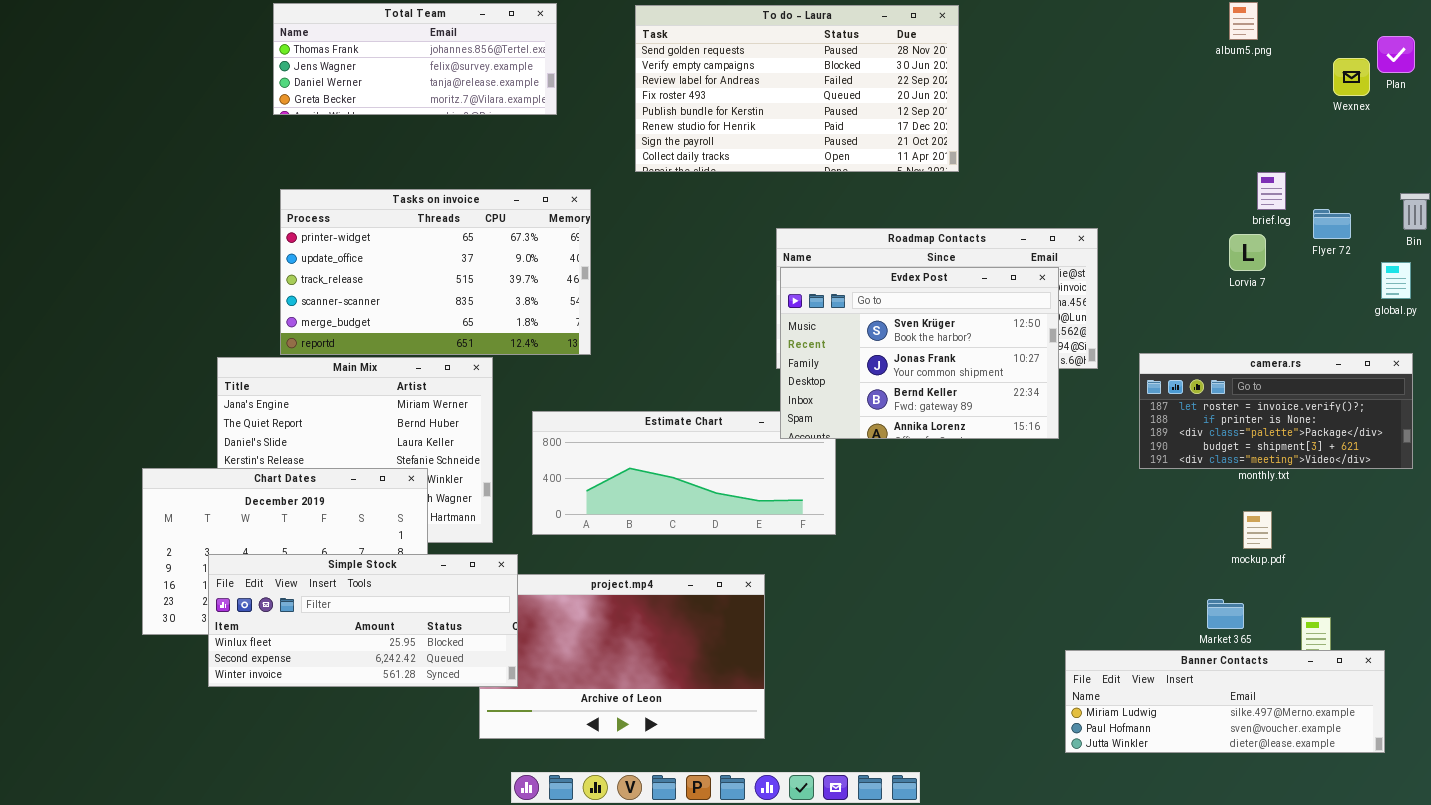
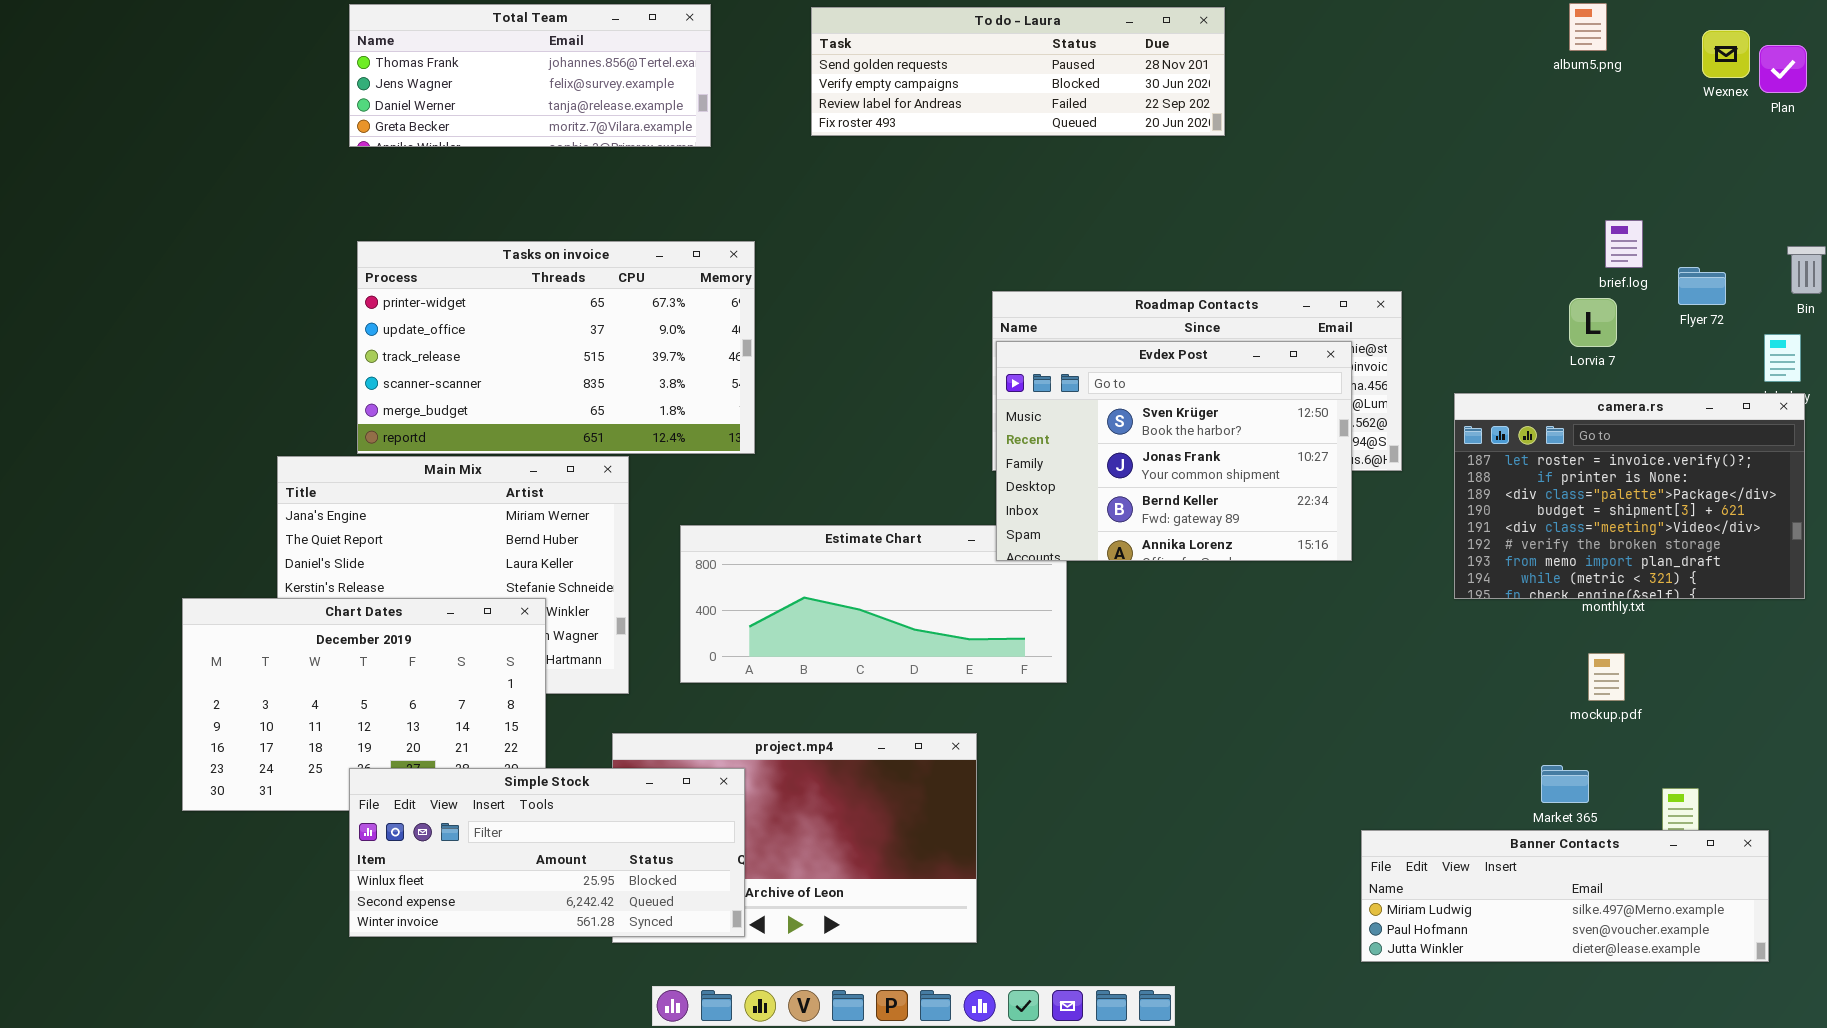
To do - Laura: [635,5,959,172] -> [811,7,1225,136], resized
Wexnex: [1333,58,1370,96] -> [1702,30,1750,78], moved
camera.rs: [1139,353,1413,469] -> [1454,393,1805,599], resized
Simple Stock: [208,554,518,687] -> [349,768,745,937], moved

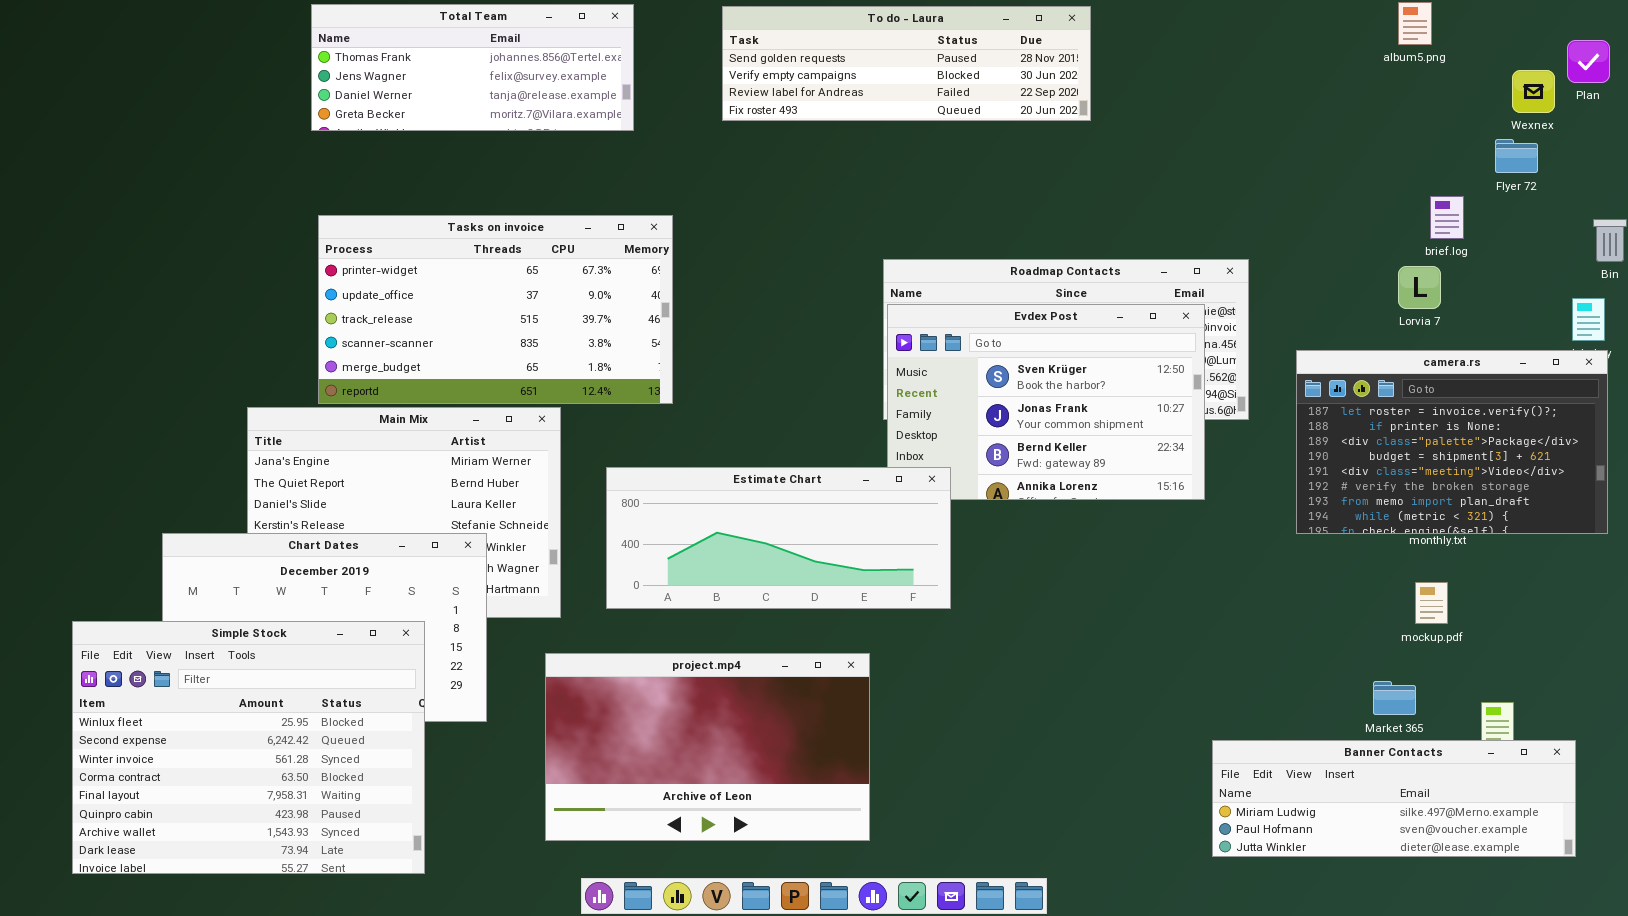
Wexnex: [1702,30,1750,78] -> [1512,70,1555,113], moved
Flyer 72: [1678,267,1726,305] -> [1495,139,1538,173], moved
Estimate Chart: [680,525,1067,683] -> [606,467,951,609], raised
Simple Stock: [349,768,745,937] -> [72,621,425,874], moved, resized

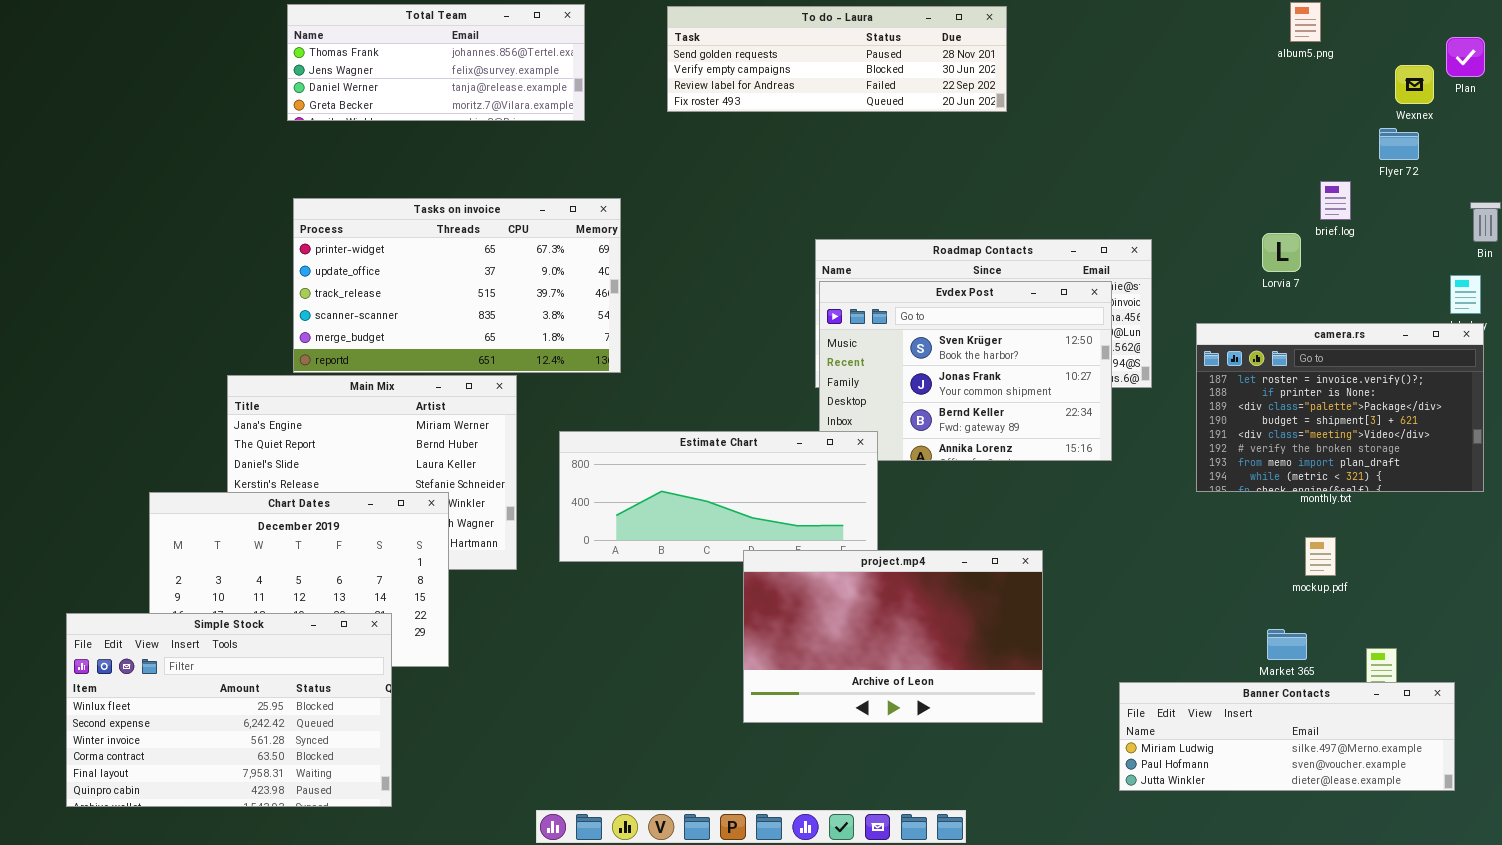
Lorvia 7: [1398,266,1441,309] -> [1262,233,1301,272], moved
Simple Stock: [72,621,425,874] -> [66,613,392,807], resized
project.mp4: [545,653,870,841] -> [743,550,1043,723], moved

